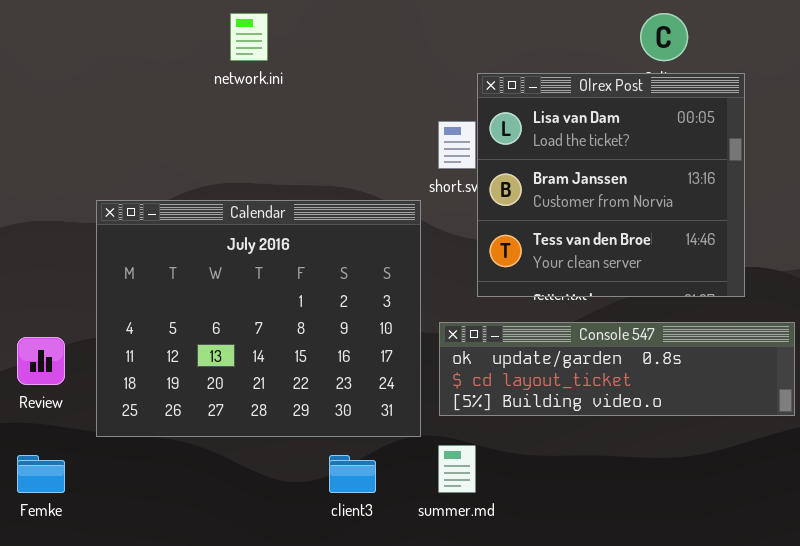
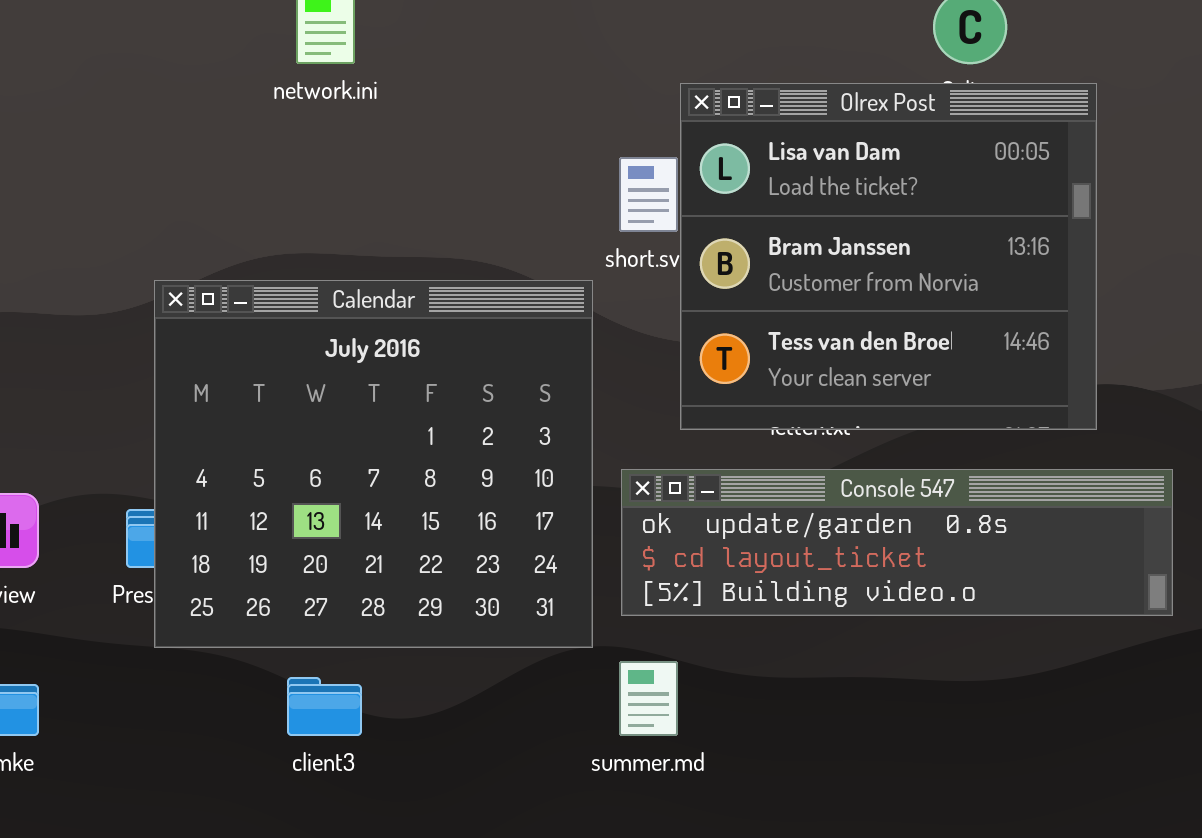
Calendar: [96,200,421,437] -> [154,280,593,648], resized
client3: [329,455,376,493] -> [287,677,362,736], moved

